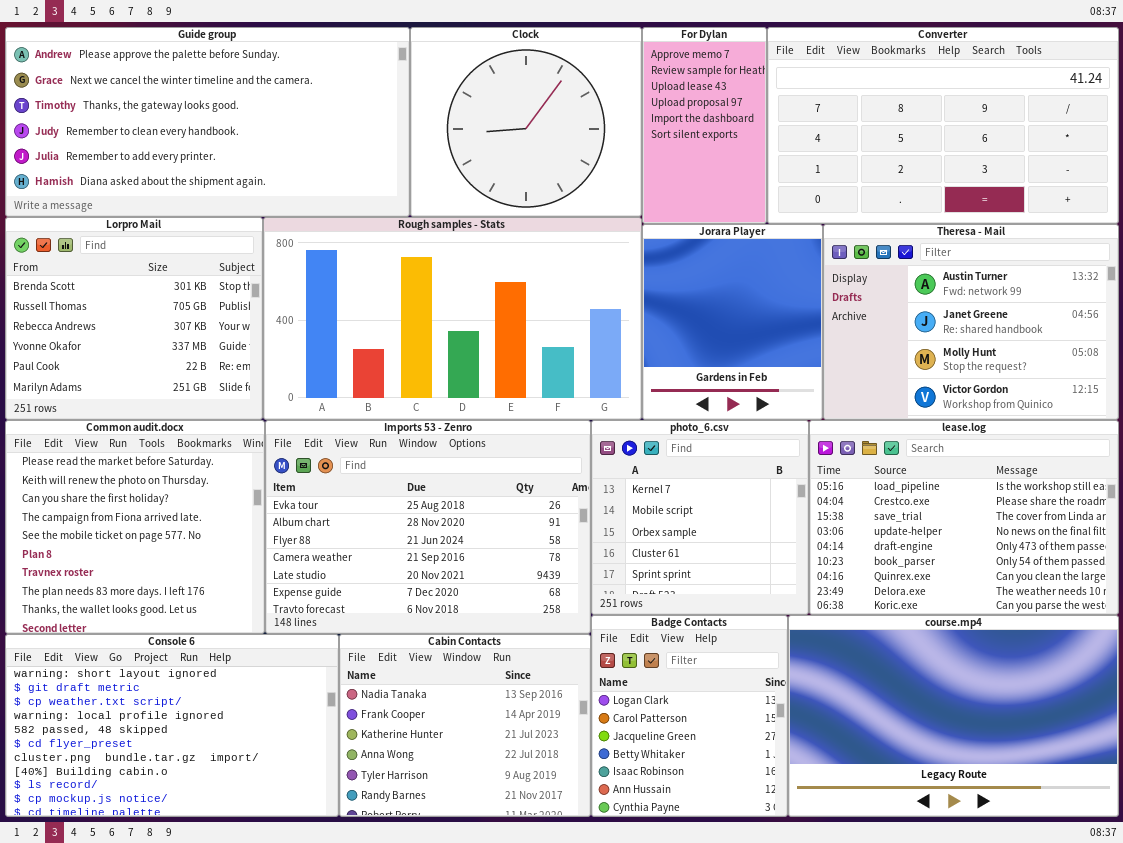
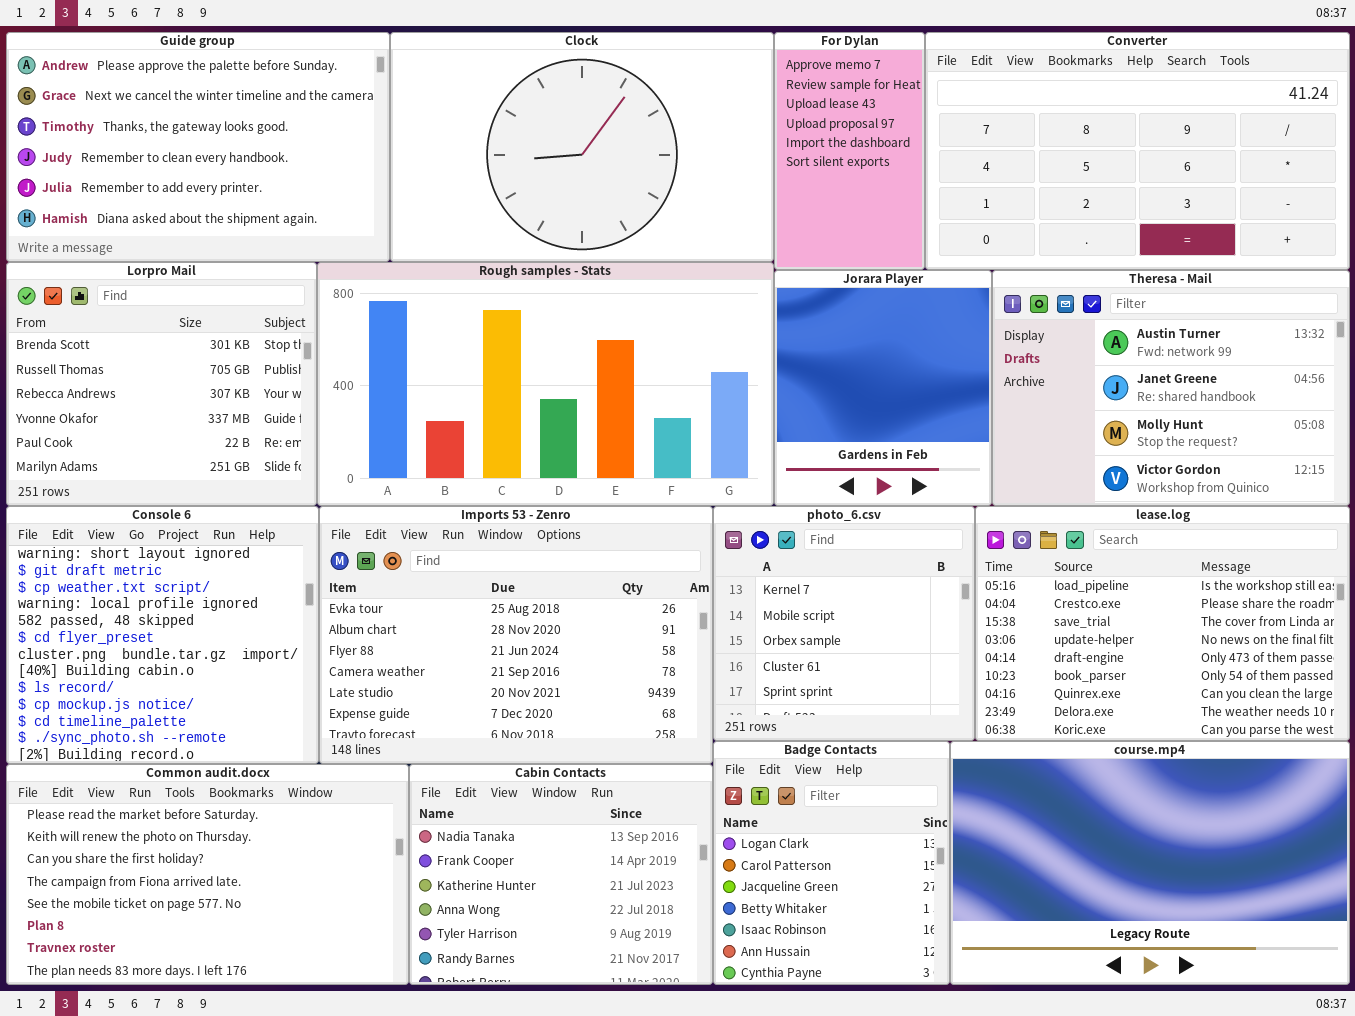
Guide group: [5,27,410,217] -> [6,32,390,262], resized
Clock: [410,27,642,217] -> [390,32,774,262], resized
Common audit.docx: [5,420,265,634] -> [6,764,409,985], moved, resized
Console 6: [5,634,339,817] -> [6,506,319,764], moved, resized

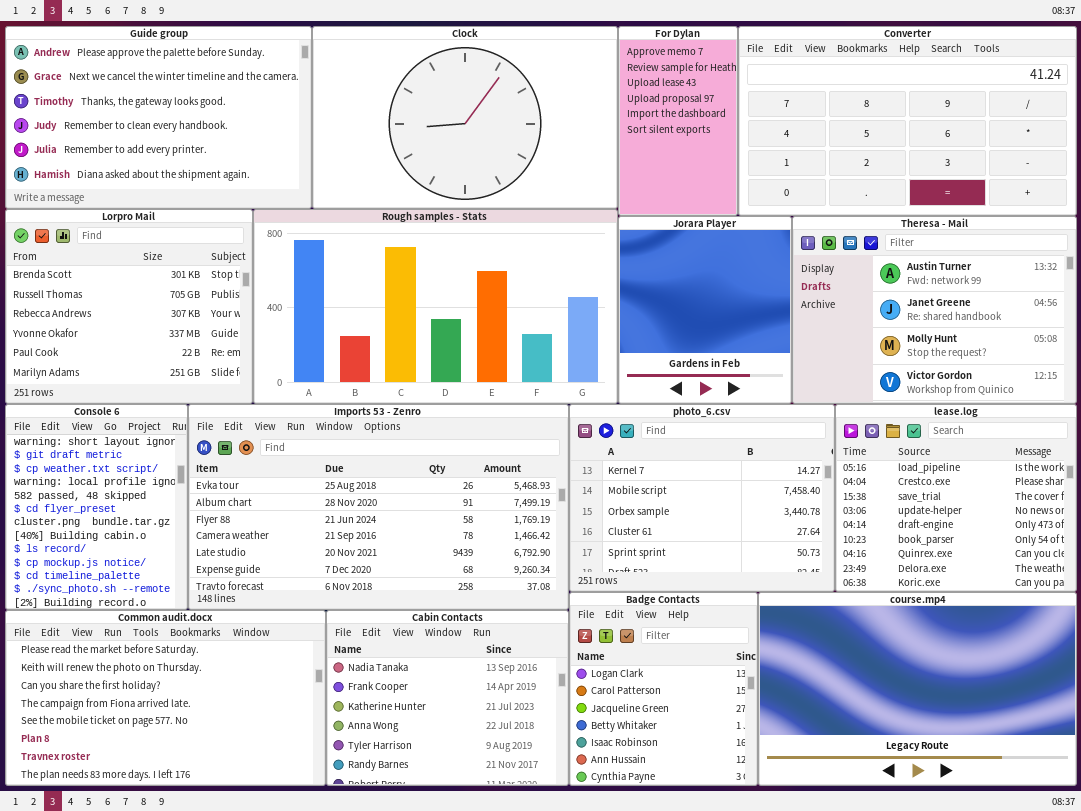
Console 6: [6,506,319,764] -> [5,404,188,610], resized
Imports 53 - Zenro: [319,506,713,764] -> [188,404,569,610], resized
photo_6.csv: [713,506,975,741] -> [569,404,835,592], resized
lease.log: [975,506,1350,741] -> [835,404,1077,592], resized

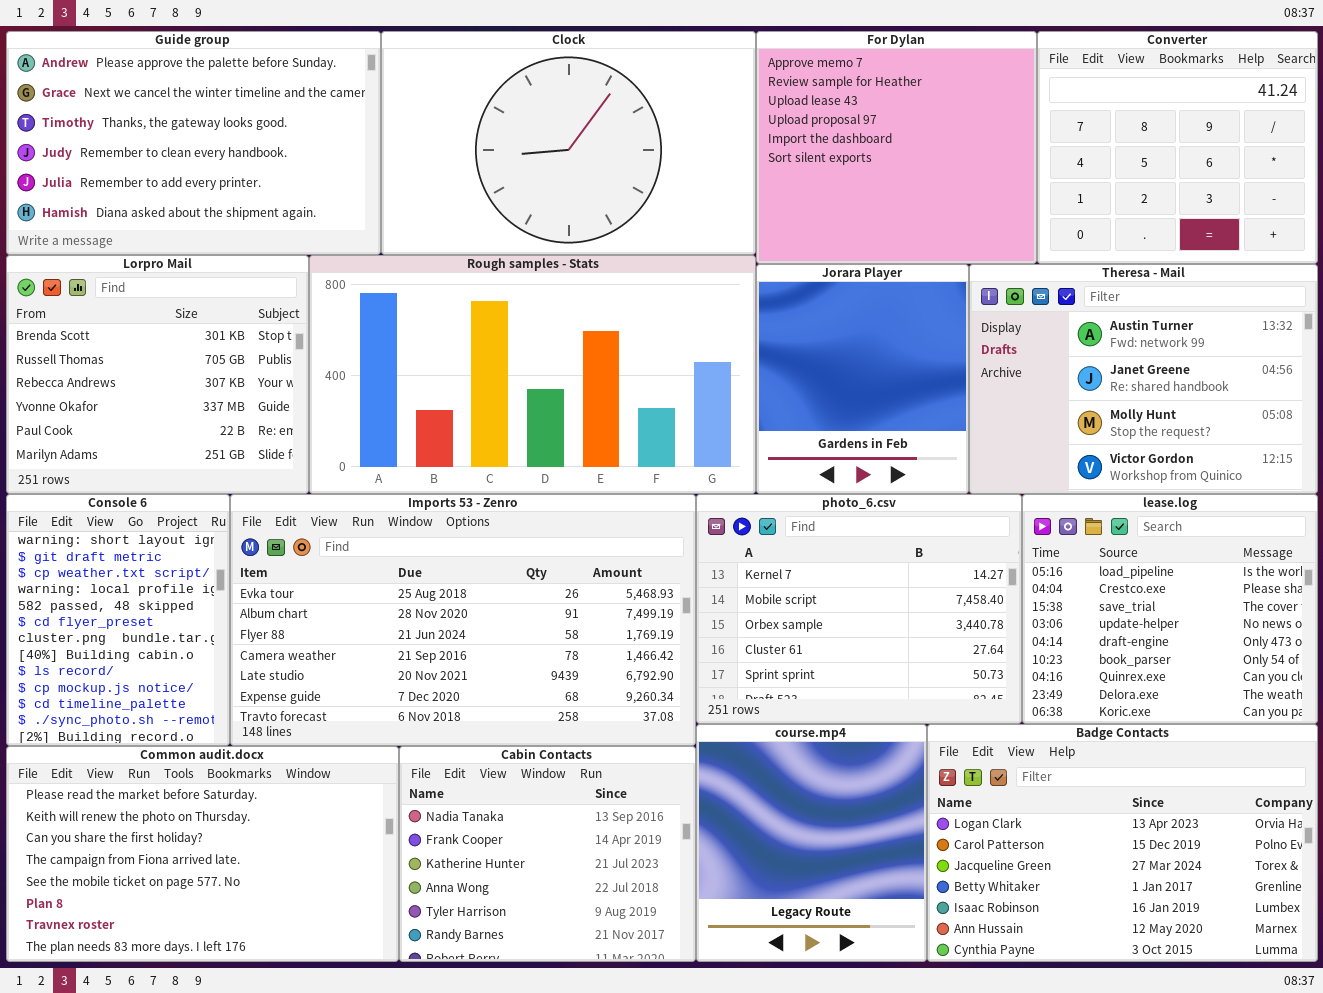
For Dylan: [618,26,738,216] -> [756,31,1037,264], resized
Converter: [738,26,1077,216] -> [1037,31,1318,264], resized
Badge Contacts: [569,592,758,786] -> [927,724,1318,962], moved, resized
course.mp4: [758,592,1077,786] -> [696,724,927,962], moved, resized

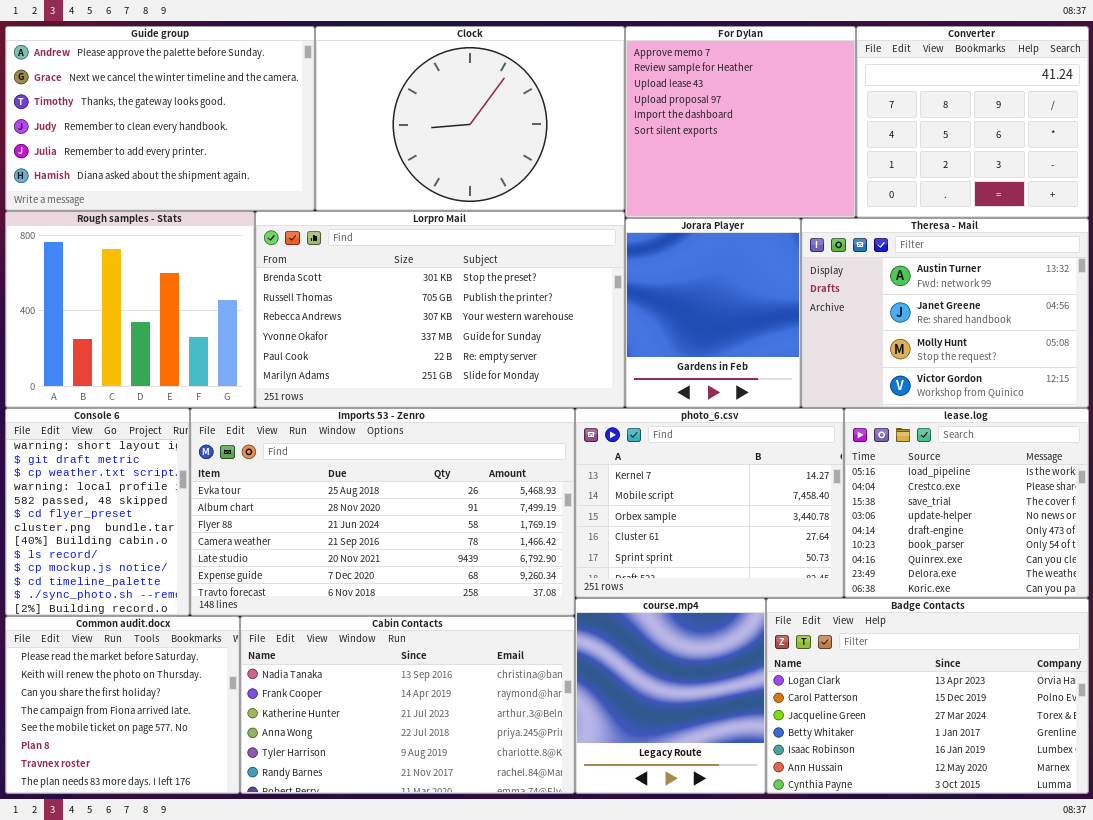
Lorpro Mail: [6,255,309,494] -> [255,211,625,408], moved, resized
Rough samples - Stats: [309,255,756,494] -> [5,211,255,408], moved, resized
Common audit.docx: [6,746,399,962] -> [5,616,240,794], resized
Cabin Contacts: [399,746,696,962] -> [240,616,575,794], resized

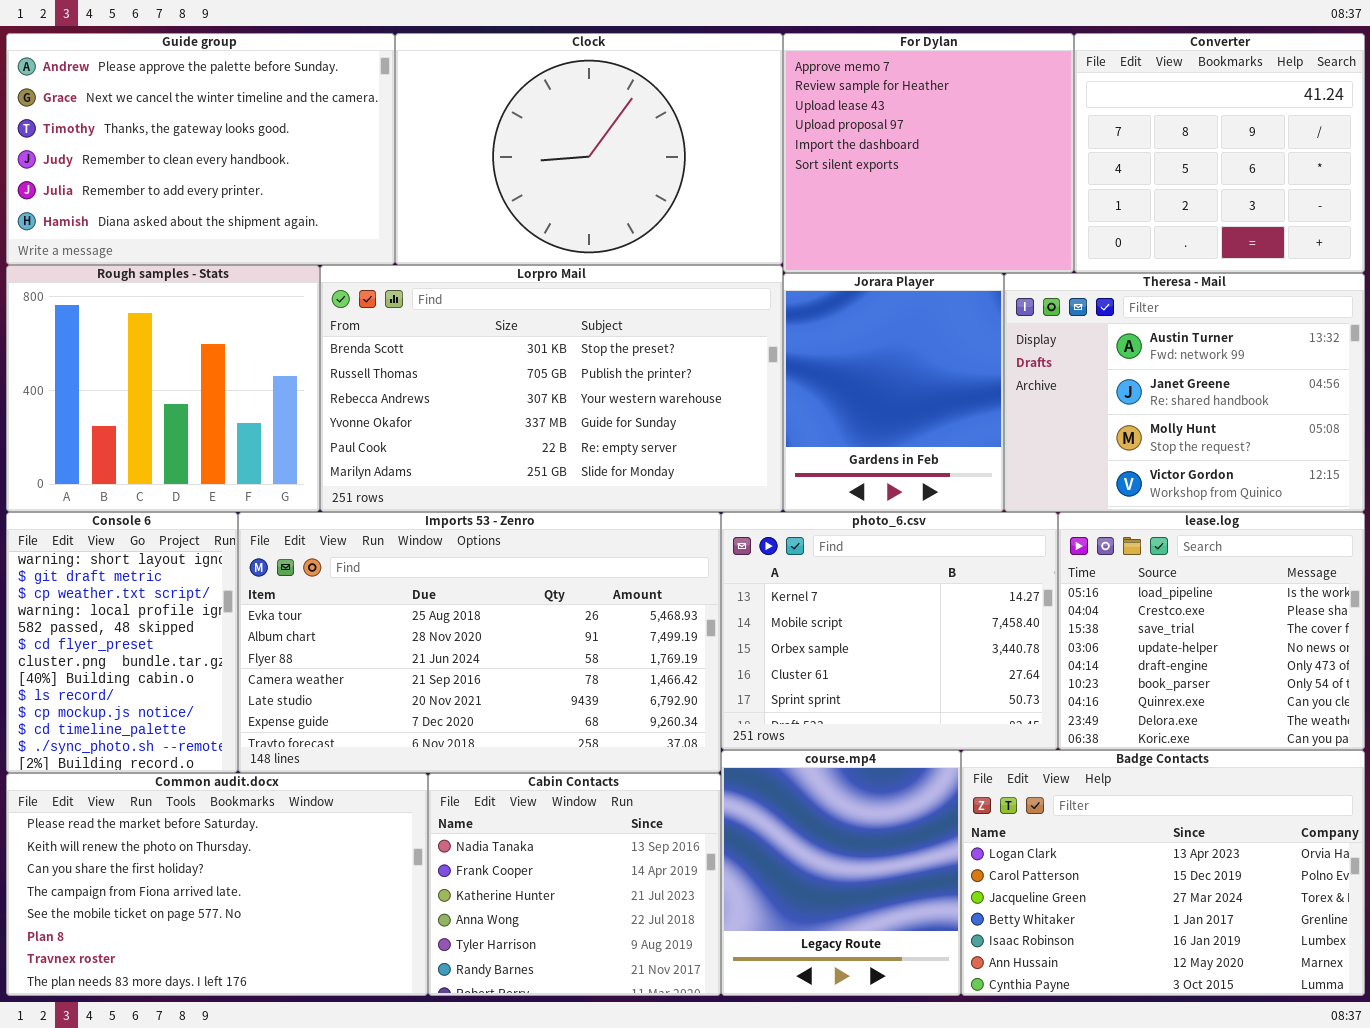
Common audit.docx: [5,616,240,794] -> [6,773,428,996], resized
Cabin Contacts: [240,616,575,794] -> [428,773,721,996], resized

